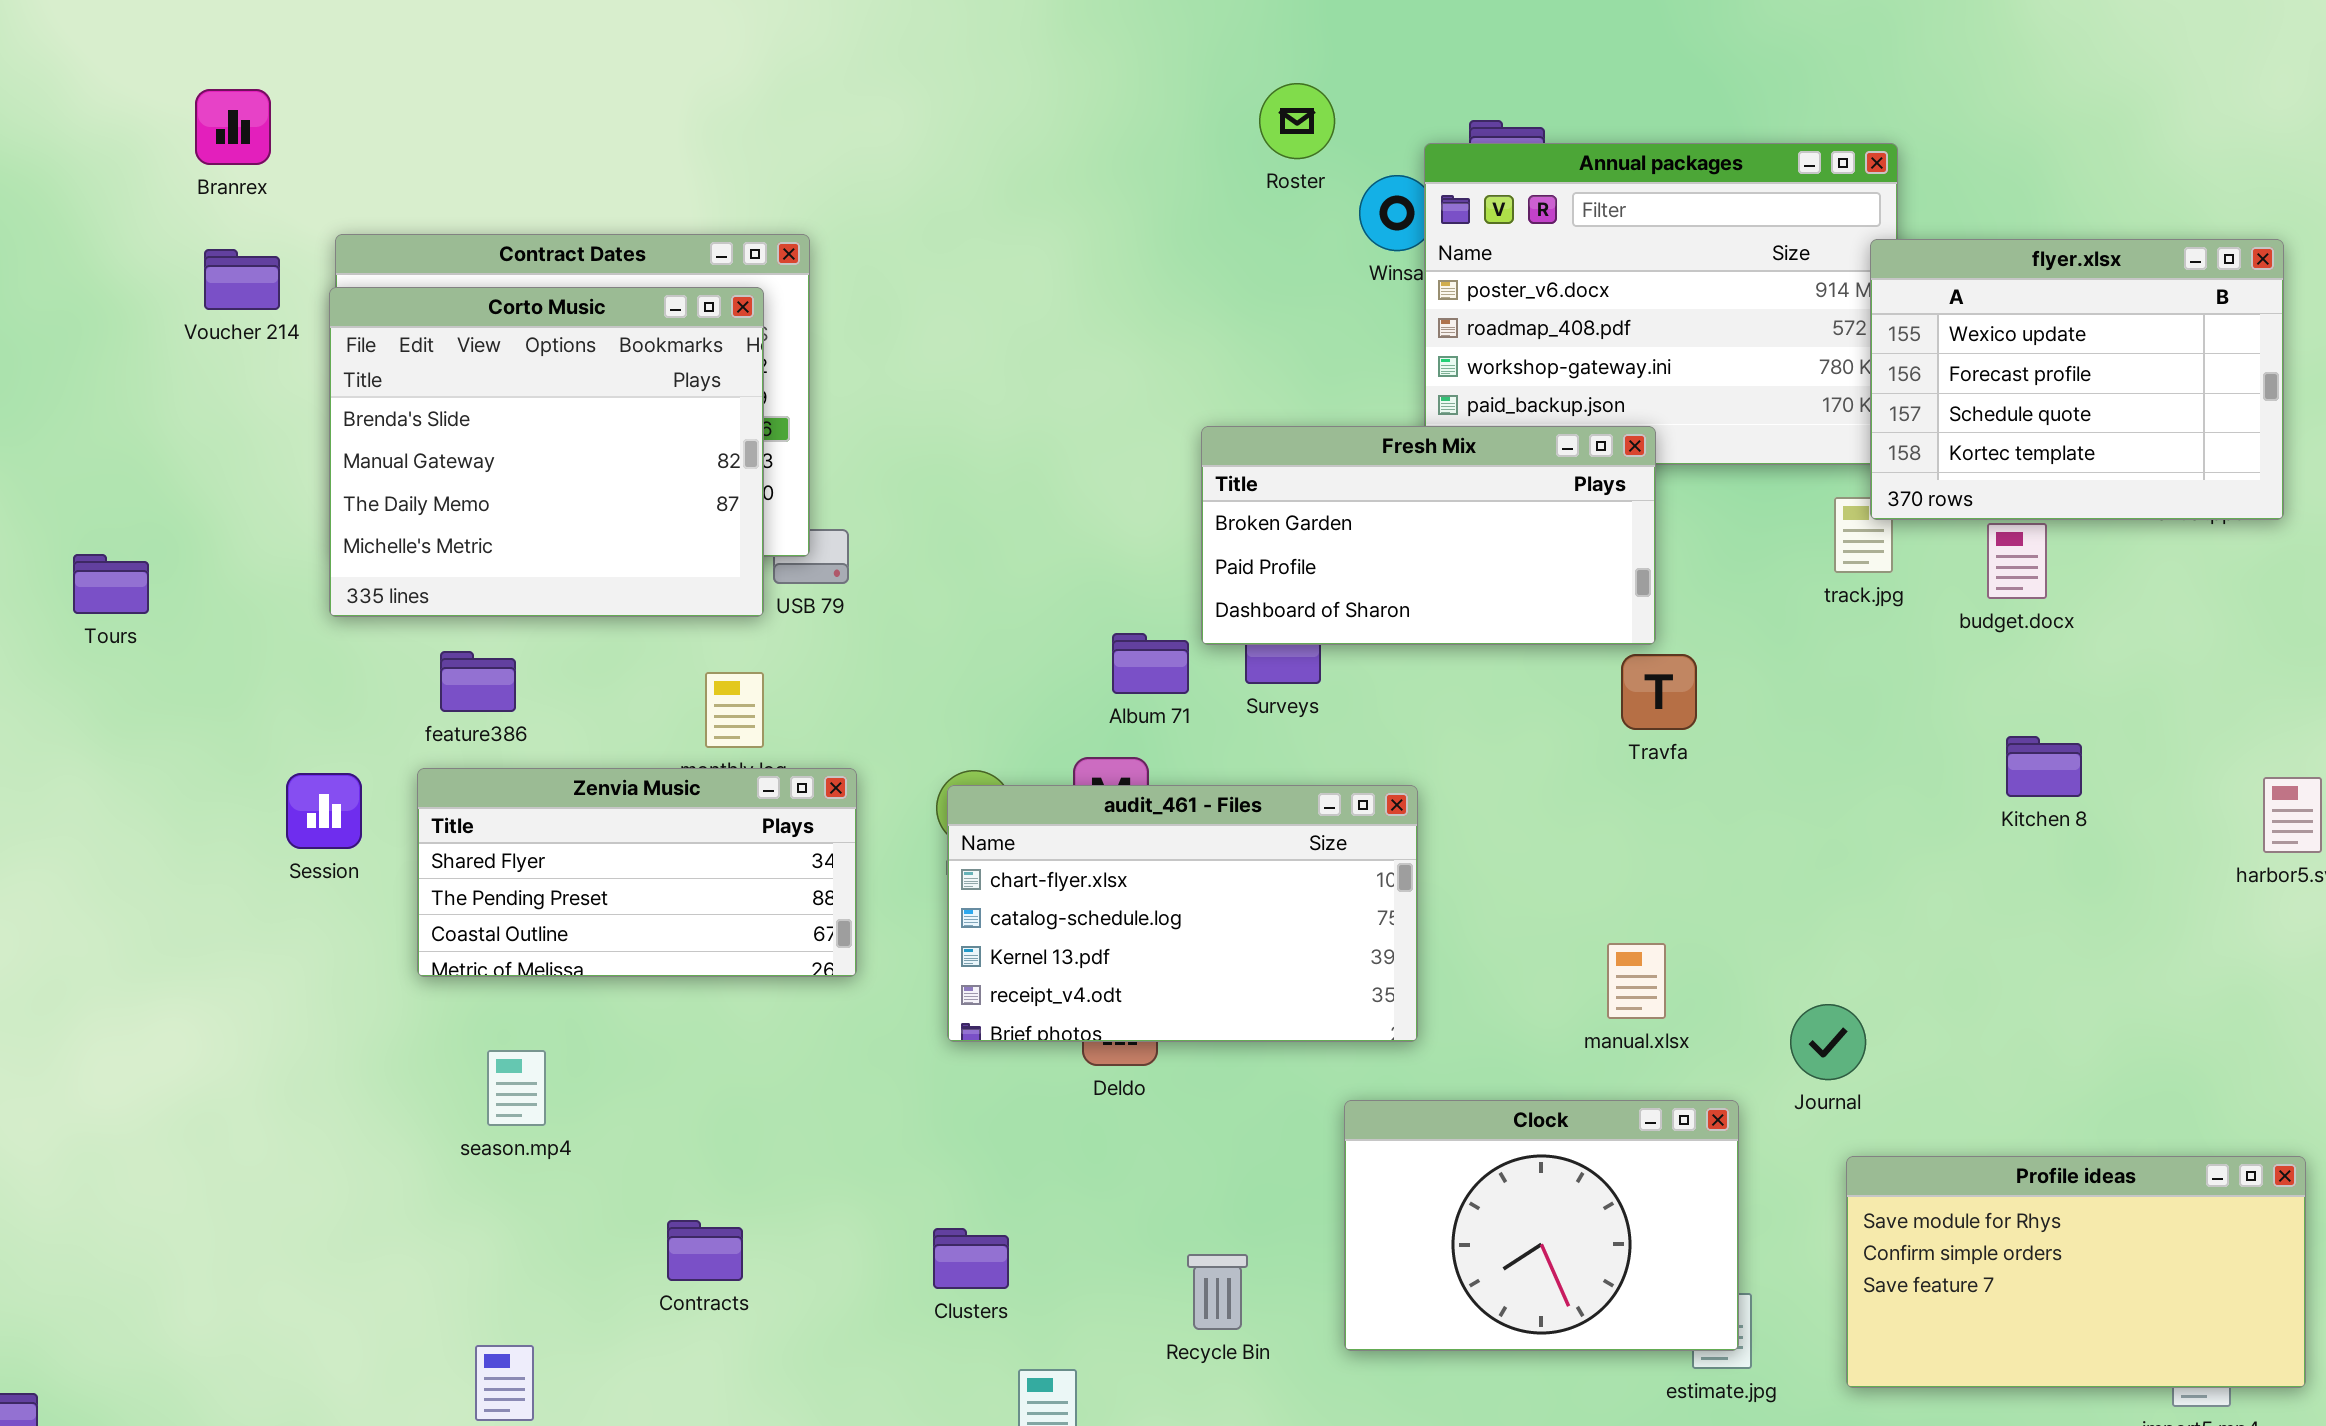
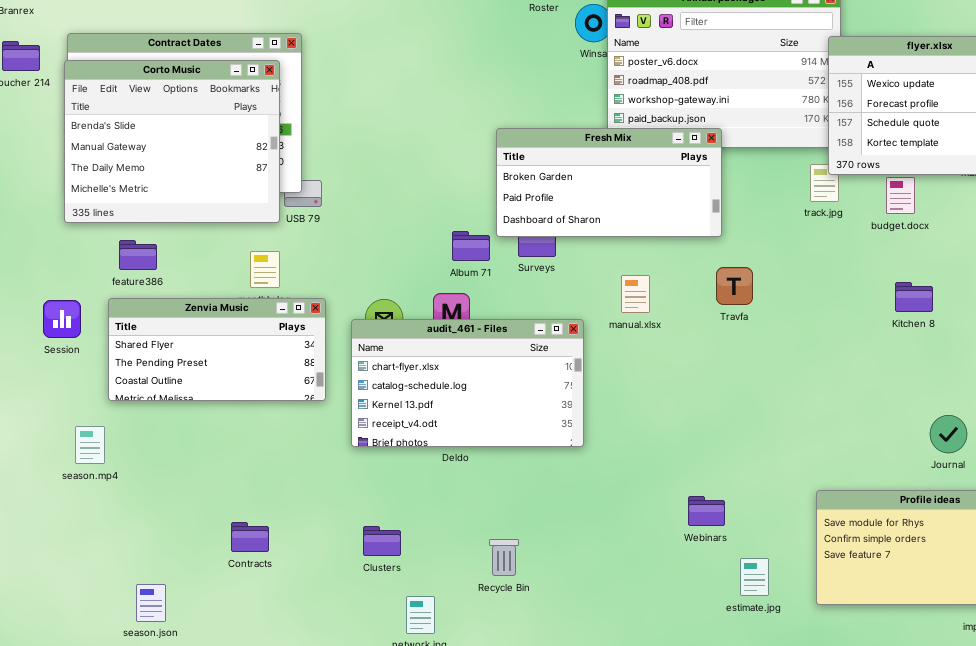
Travfa: [1621,654,1697,730] -> [716,267,753,305], moved
audit_461 - Files: [947,785,1418,1042] -> [351,319,584,447], moved
manual.xlsx: [1607,943,1666,1019] -> [621,275,650,313], moved
Journal: [1790,1004,1866,1080] -> [930,415,967,453], moved
season.mp4: [487,1050,546,1126] -> [75,426,105,464], moved
Clock: [1344,1100,1739,1351] -> none, closed

